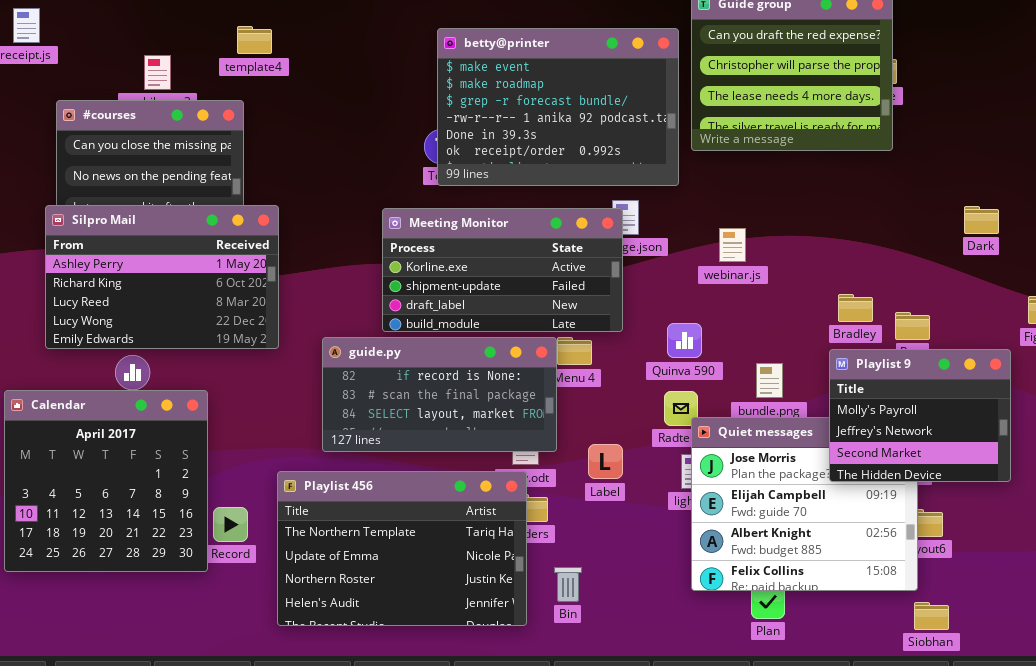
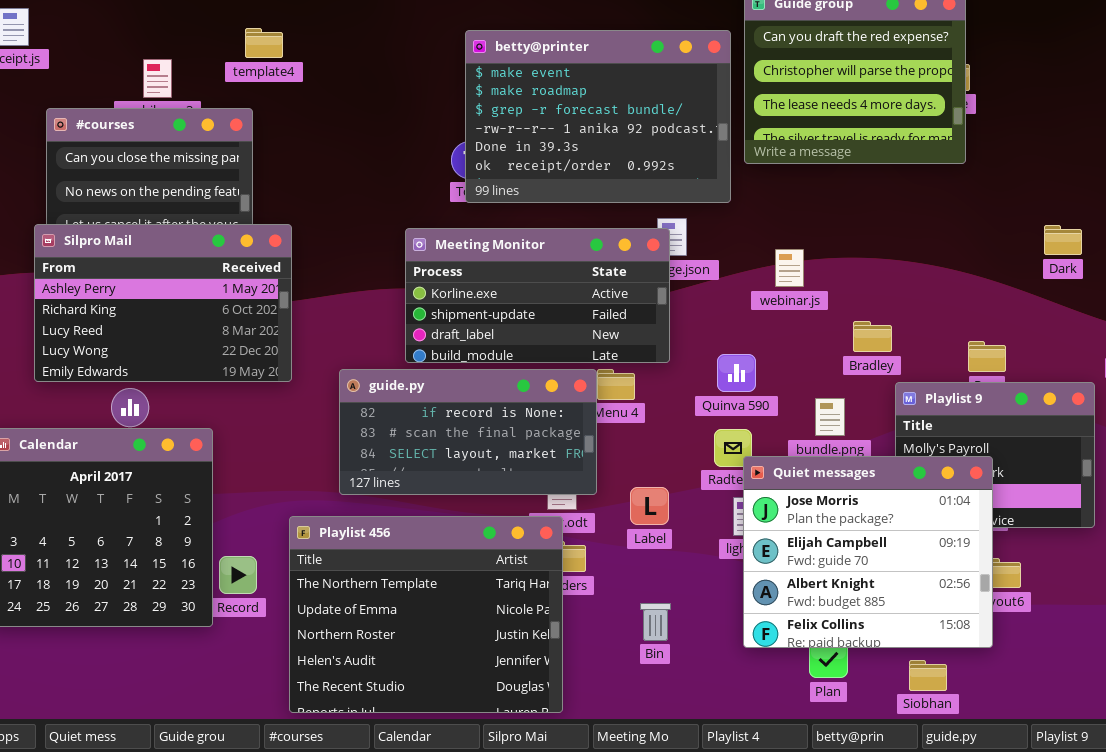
Bradley: [838,294,873,322] -> [853,321,892,352], moved
Quiet messages: [691,417,918,591] -> [743,456,993,648], raised
Playlist 456: [277,471,527,626] -> [289,516,563,713], resized
Bin: [554,567,582,602] -> [640,603,671,641], moved
Siobhan: [914,602,949,630] -> [909,660,947,691], moved

